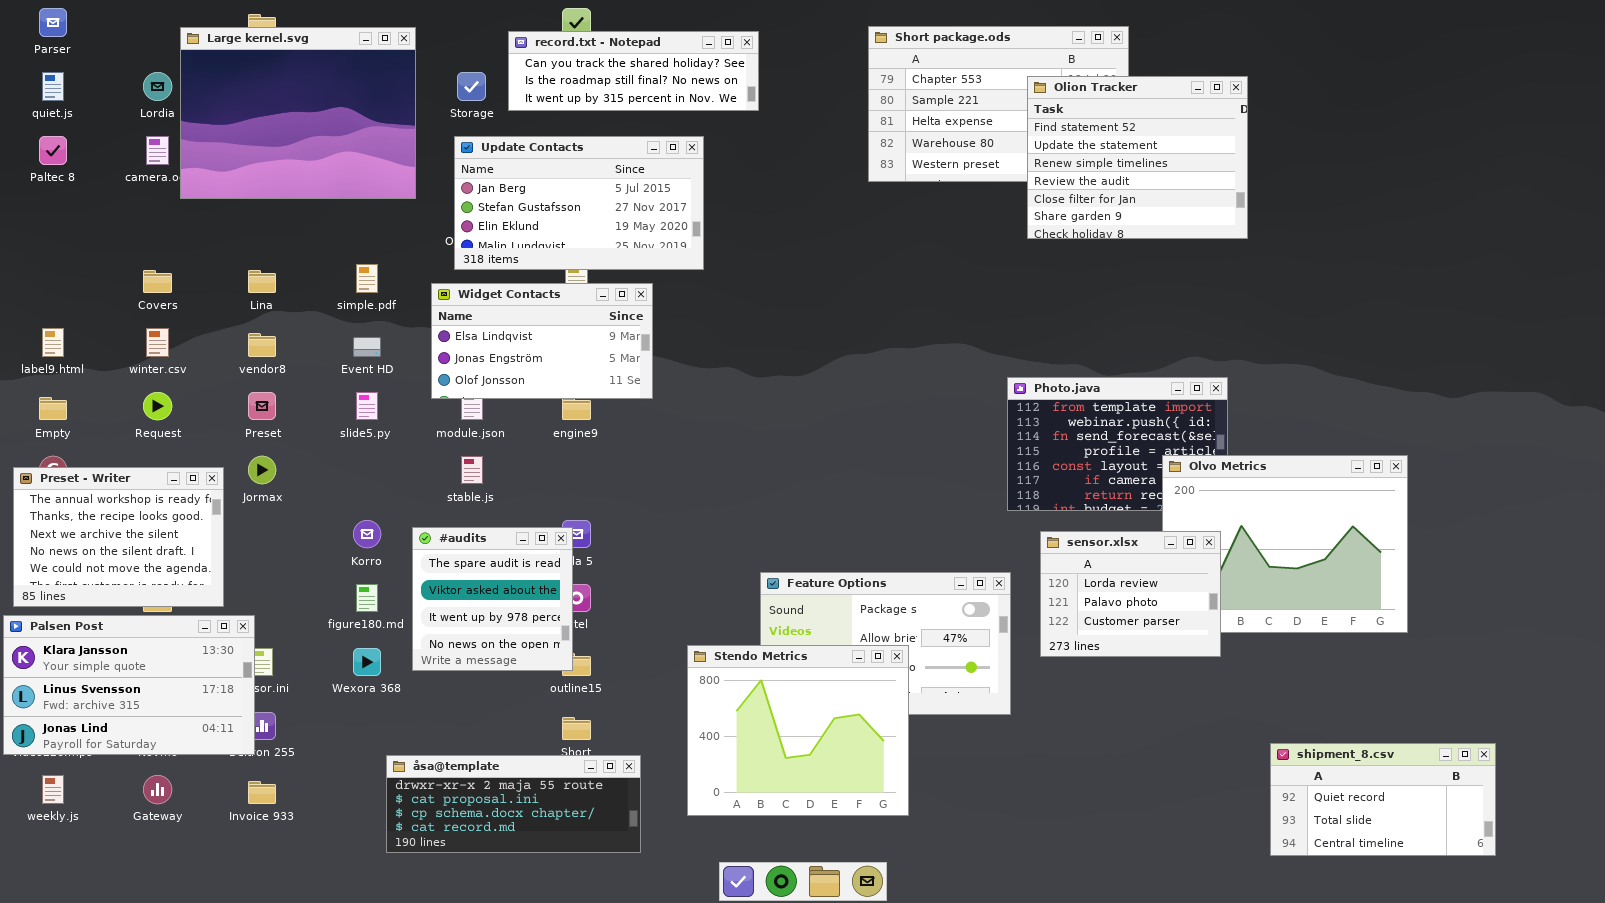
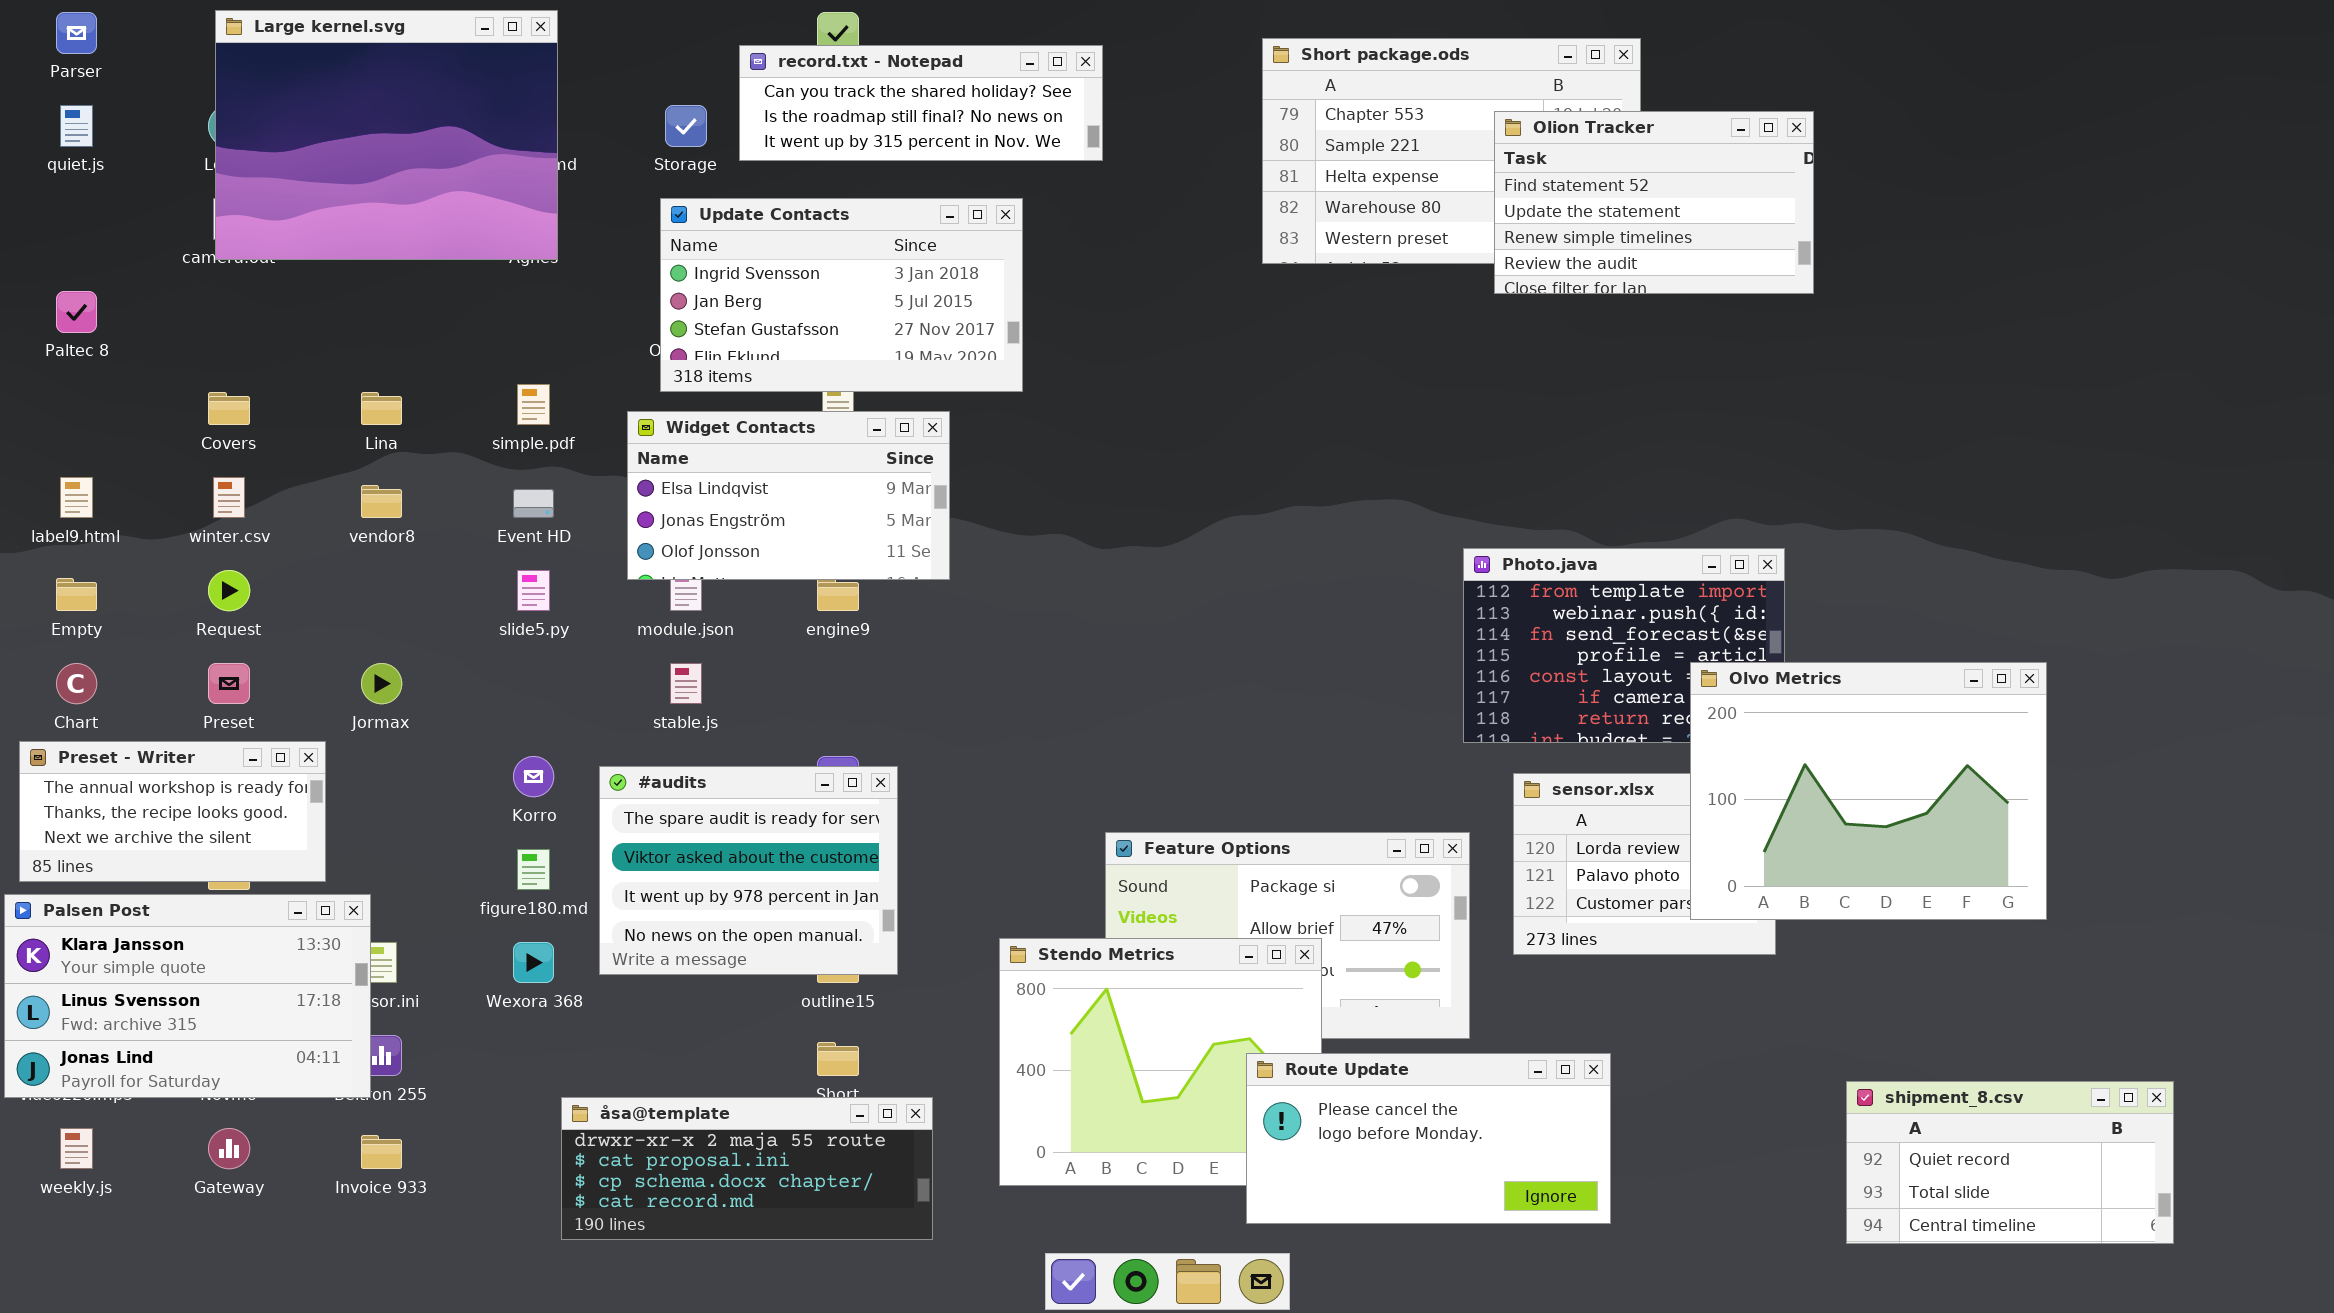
Large kernel.svg: [180,27,416,199] -> [215,10,558,260], moved
Olion Tracker: [1027,76,1248,239] -> [1494,111,1814,294], resized
Paltec 8: [39,136,67,165] -> [56,291,97,333], moved
Update Contacts: [454,136,704,270] -> [660,198,1023,392], scrolled up 1 row
Preset: [248,392,276,420] -> [208,663,250,704], moved
Olvo Metrics: [1162,455,1408,633] -> [1690,662,2047,920], raised
Preset - Writer: [13,467,224,607] -> [19,741,326,882], resized
#audits: [412,527,573,671] -> [599,766,898,975], resized
Route Update: none -> [1246,1053,1611,1224], opened

